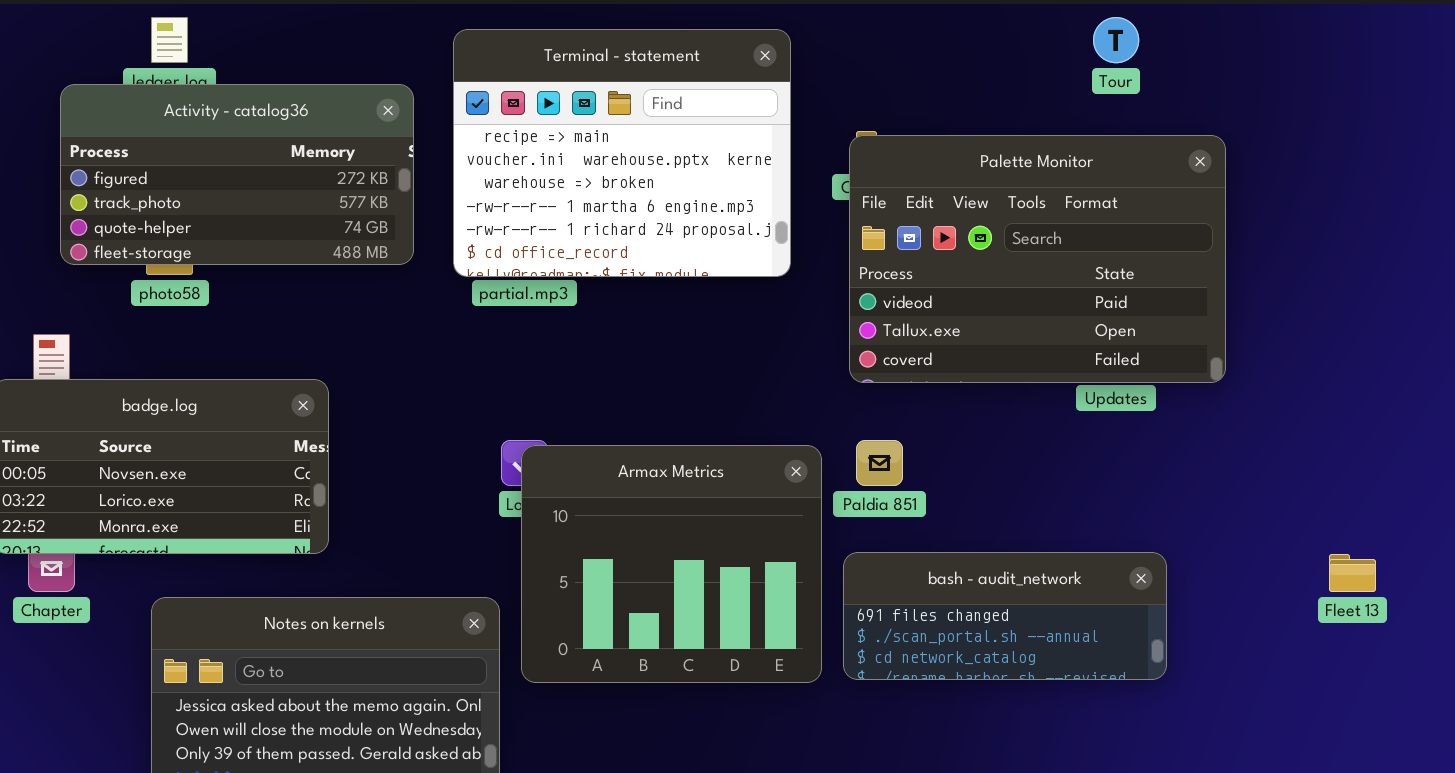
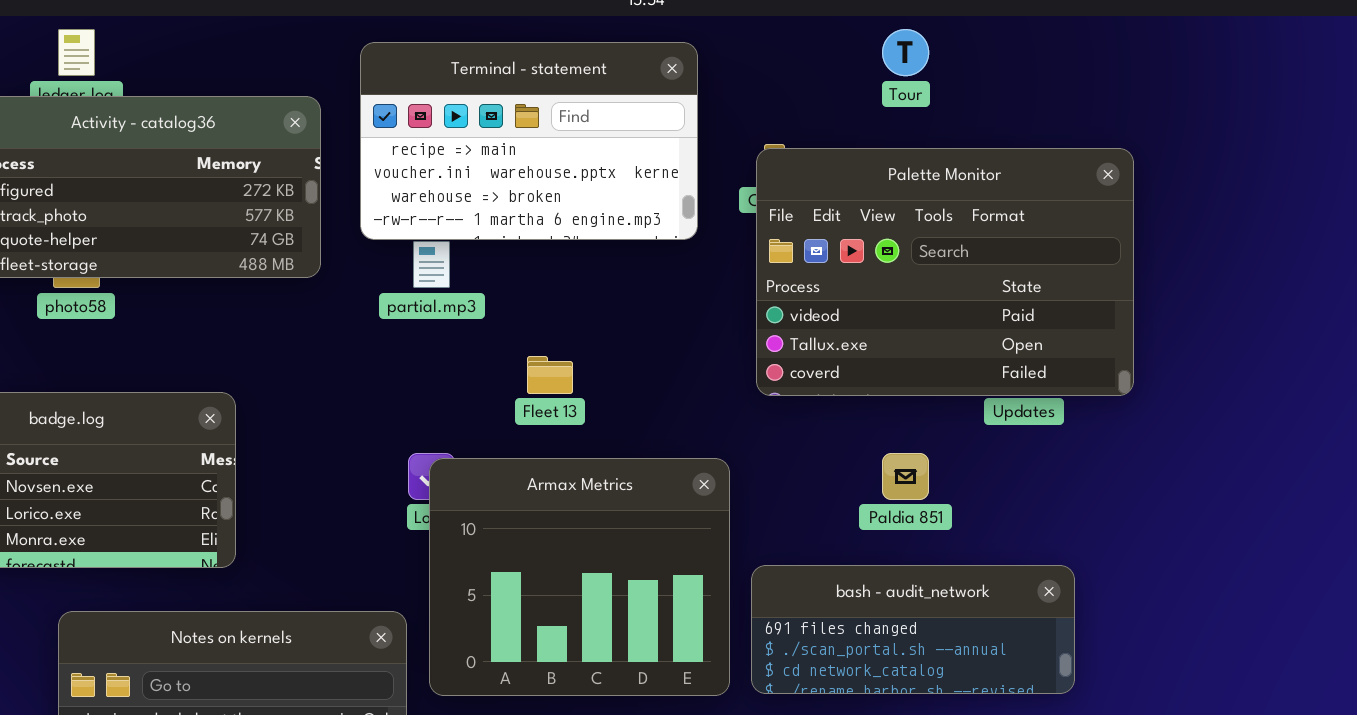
Tour: [1093,17,1139,63] -> [882,29,929,76], moved
Terminal - statement: [453,29,791,277] -> [360,42,698,240], resized
Paldia 851: [856,440,903,486] -> [882,453,929,500], moved
Fleet 13: [1329,554,1376,592] -> [527,356,573,394], moved

